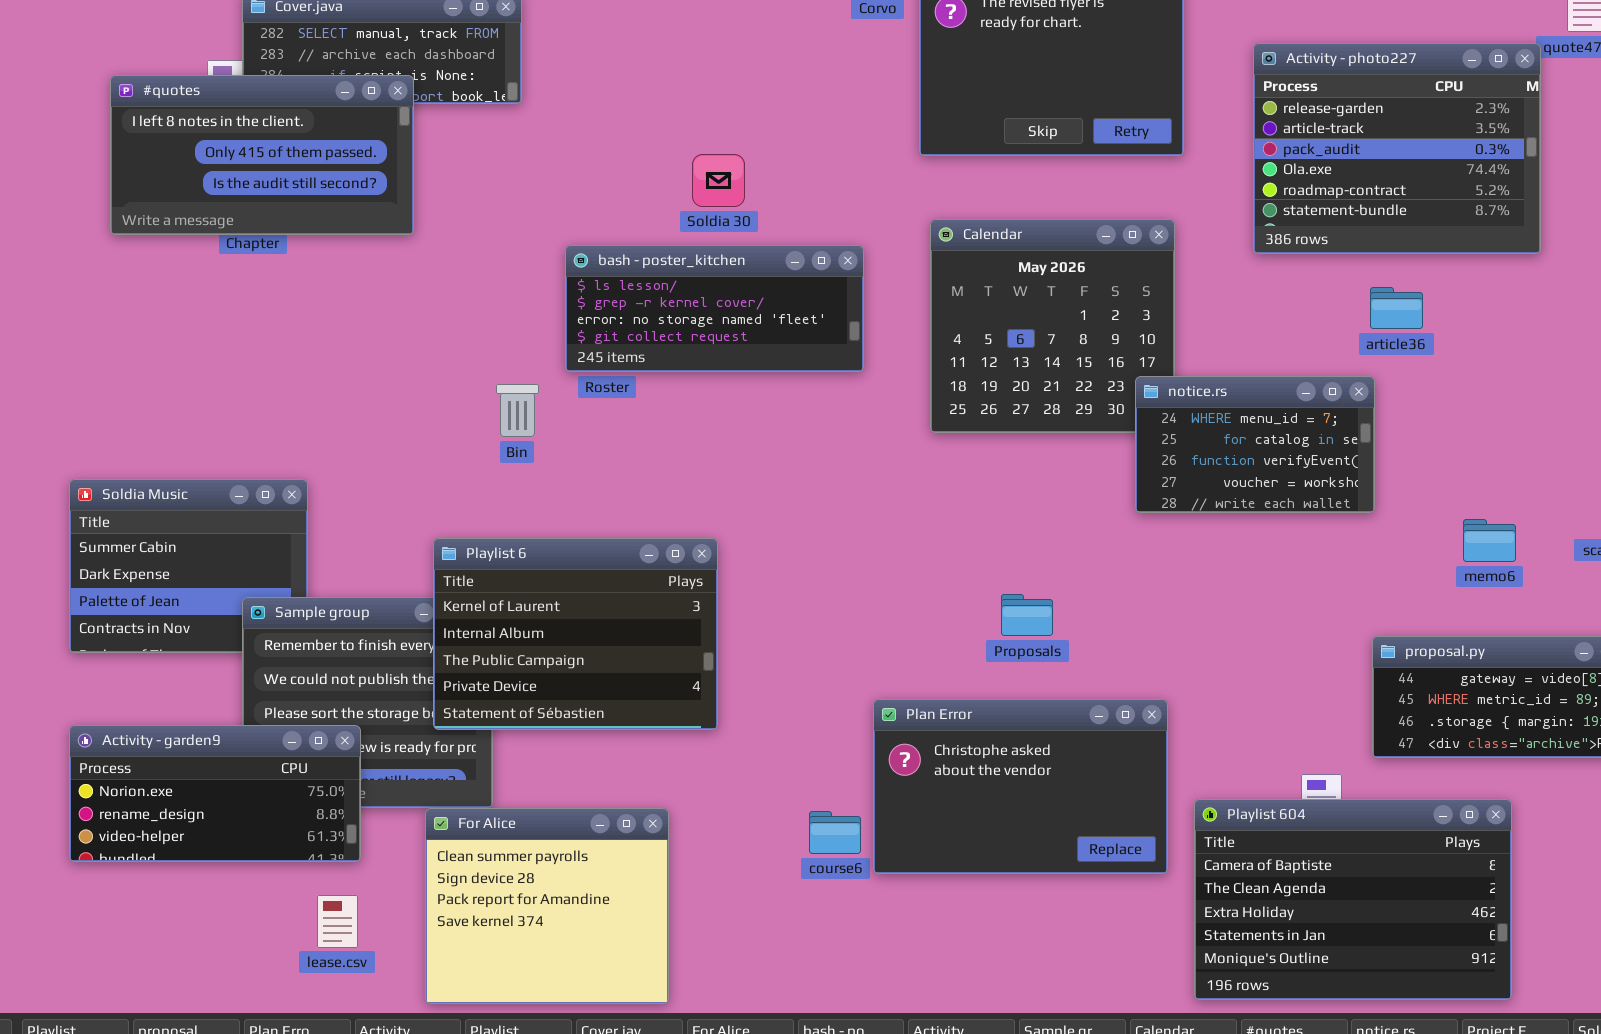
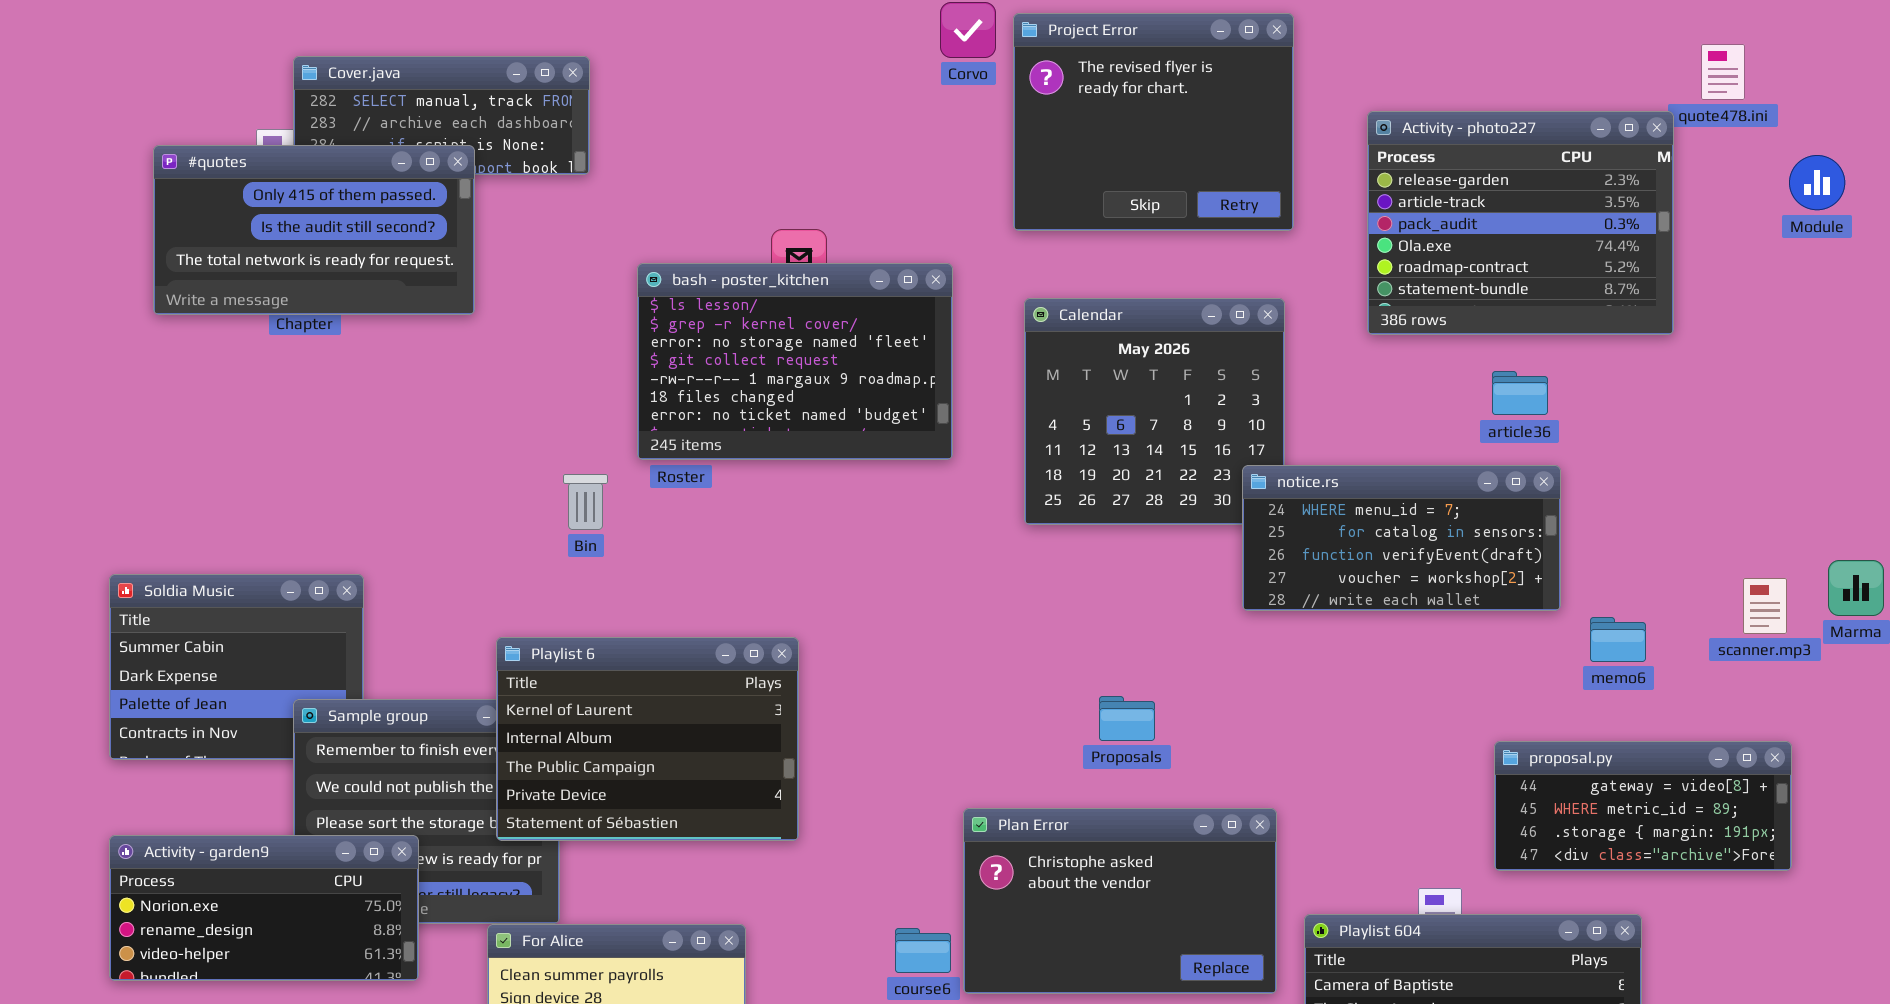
#quotes: [110,75,414,235] -> [153,145,475,315], scrolled down 1 row
bash - poster_kitchen: [565,245,864,372] -> [637,263,953,460], resized
notice.rs: [1135,376,1375,513] -> [1242,465,1561,611], resized

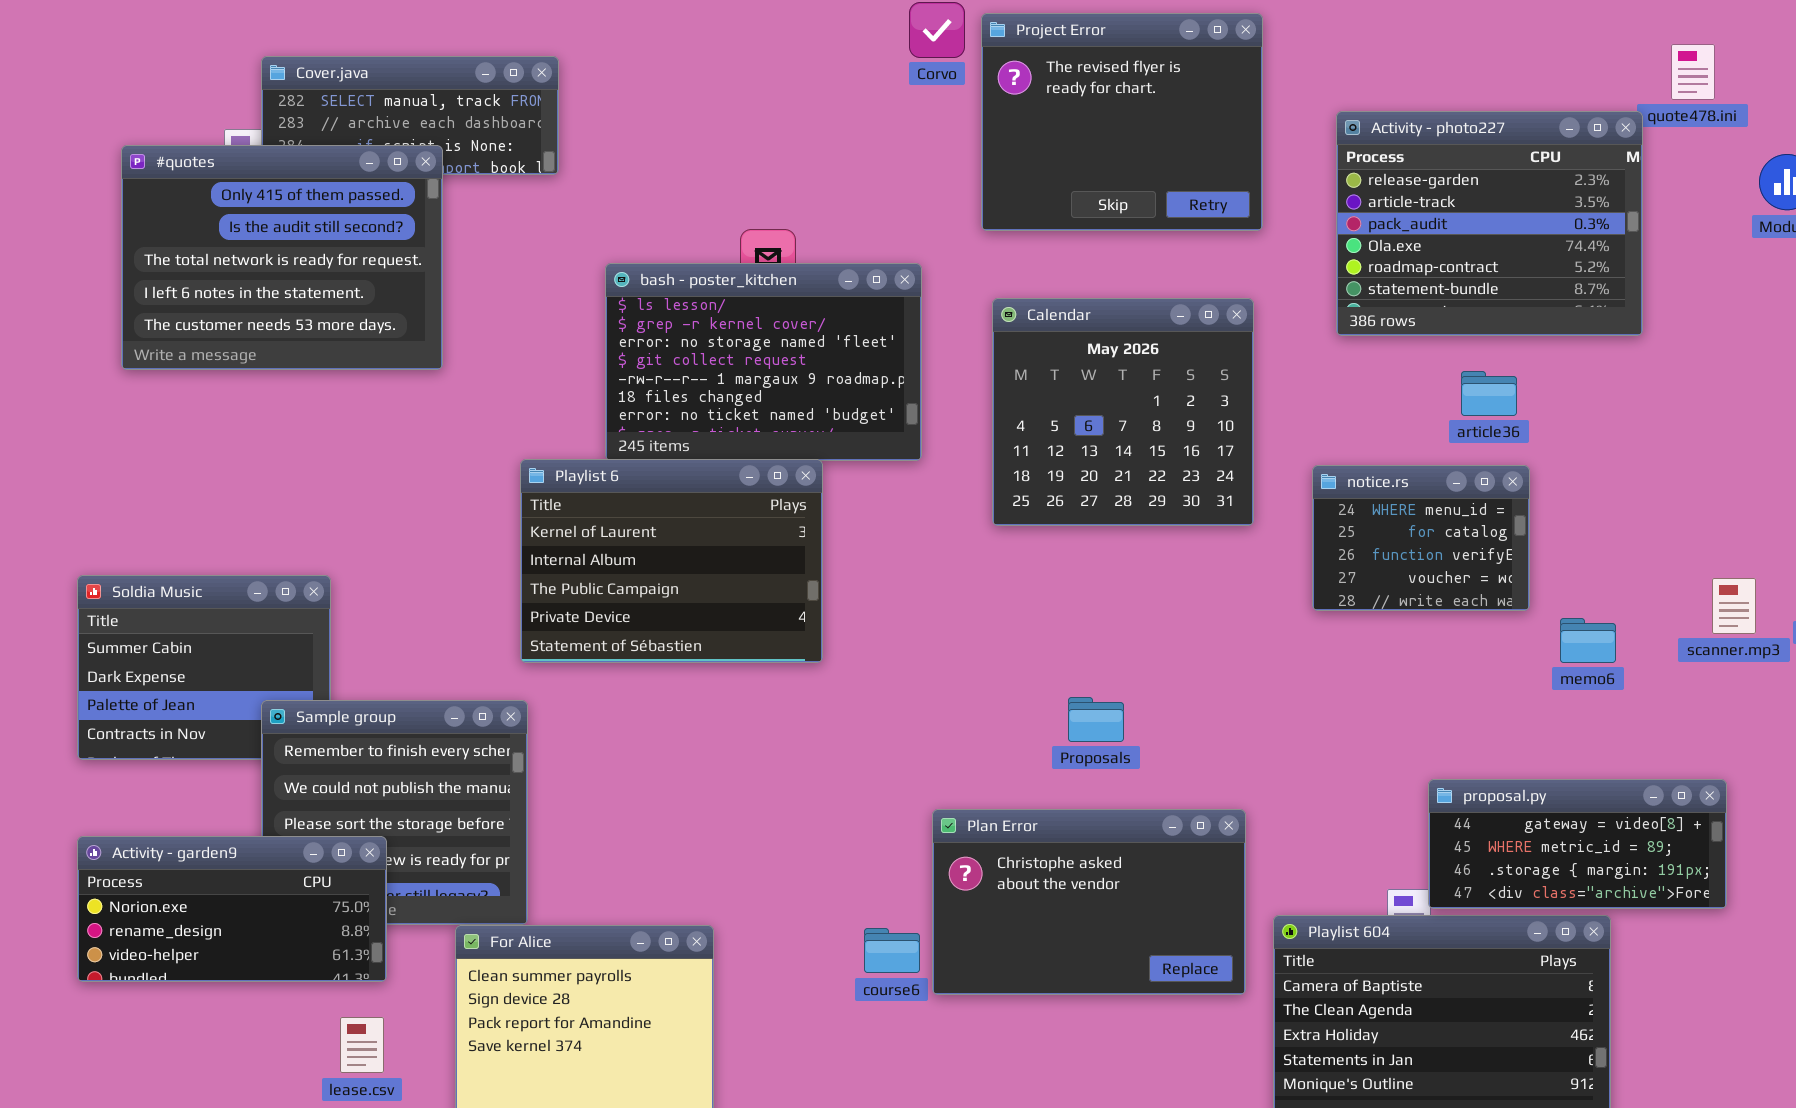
#quotes: [153,145,475,315] -> [121,145,443,370], resized
notice.rs: [1242,465,1561,611] -> [1312,465,1530,611], resized
Playlist 6: [496,637,799,841] -> [520,459,823,663], moved
proposal.py: [1494,741,1792,871] -> [1428,779,1727,909], moved

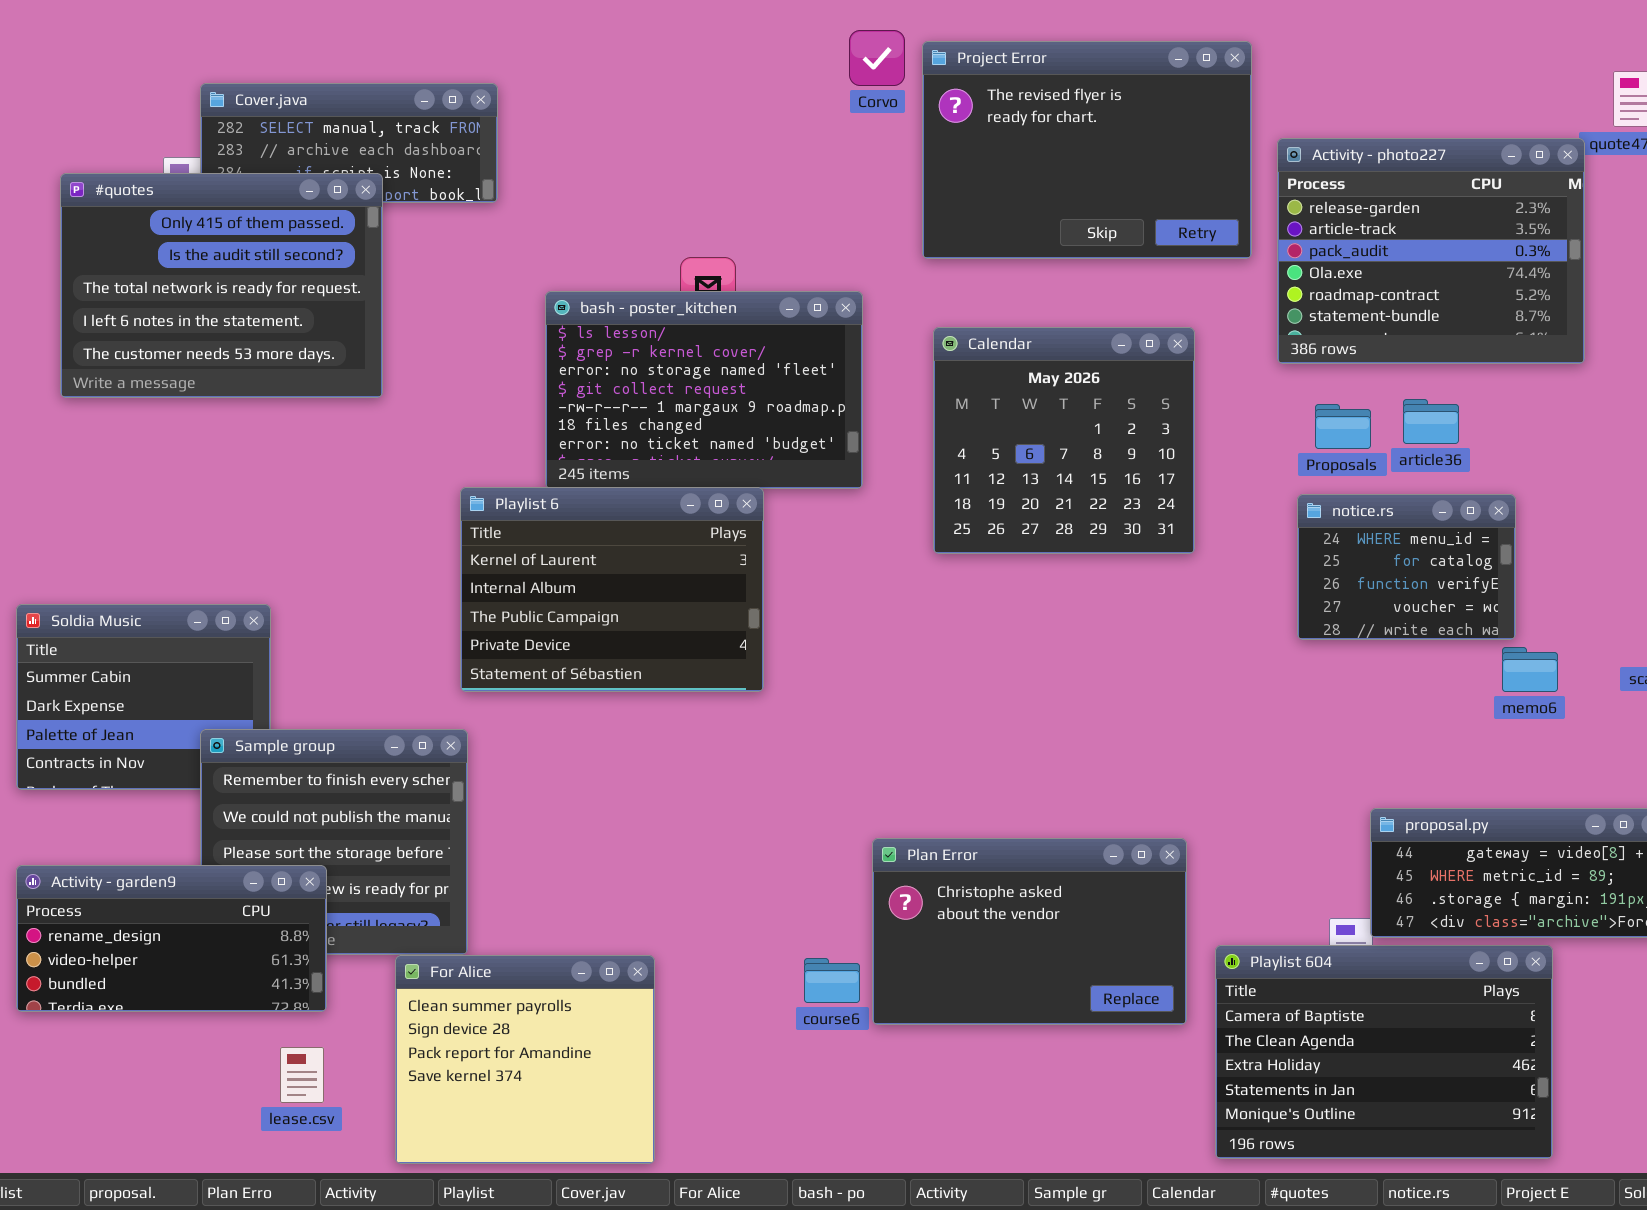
Project Error: [981,13,1263,231] -> [922,41,1252,259], resized
notice.rs: [1312,465,1530,611] -> [1297,494,1516,640], moved
Proposals: [1068,697,1124,742] -> [1315,404,1371,449], moved
Activity - garden9: [77,836,387,982] -> [16,865,327,1012], scrolled down 1 row

